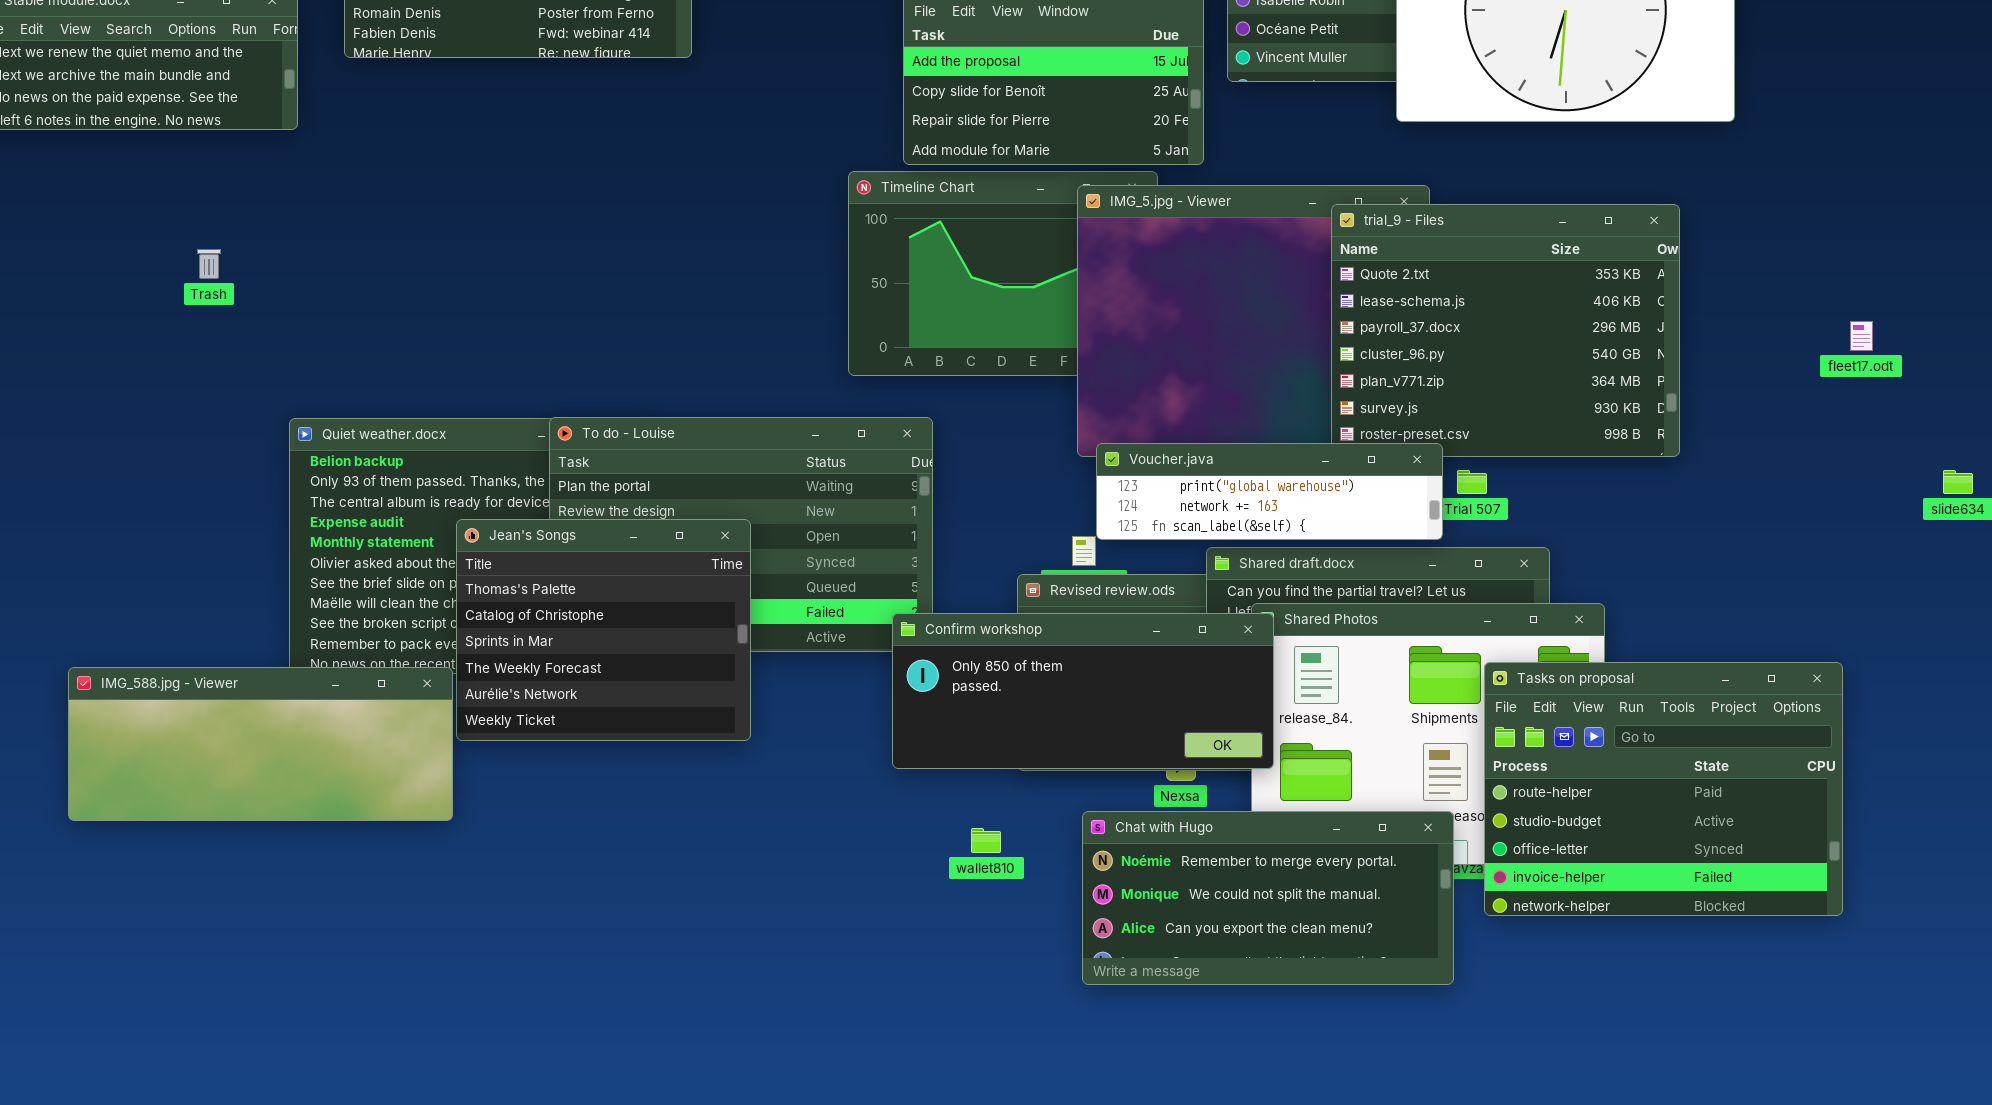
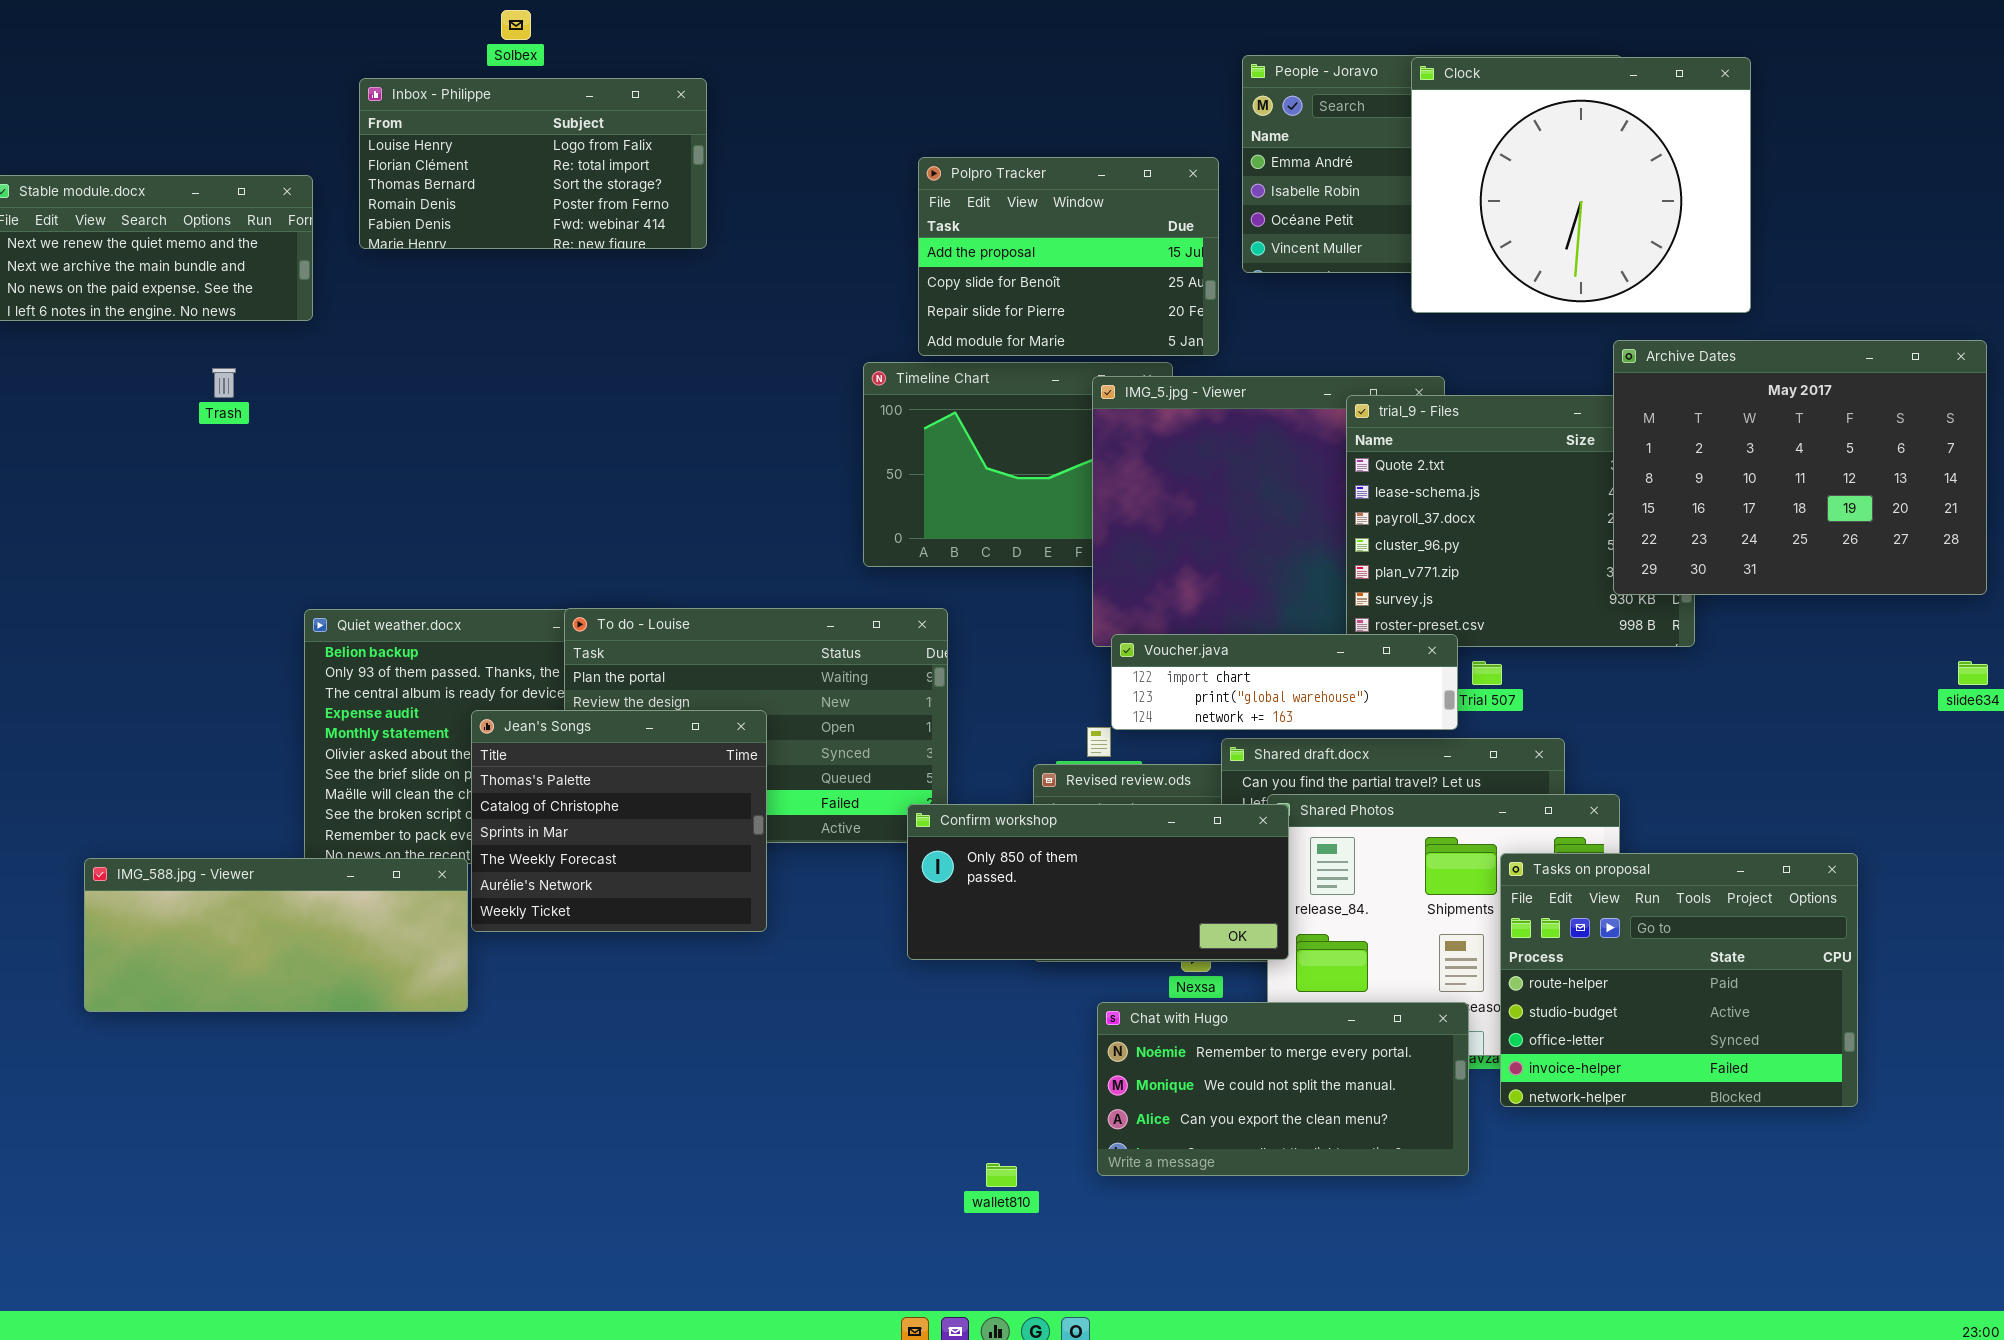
Archive Dates: none -> [1613,340,1987,595], opened
Trash: [197,249,221,279] -> [212,368,236,398], moved
Voucher.java: [1096,443,1443,540] -> [1111,634,1458,730], scrolled up 1 row
wallet810: [971,828,1001,853] -> [986,1163,1017,1187], moved

